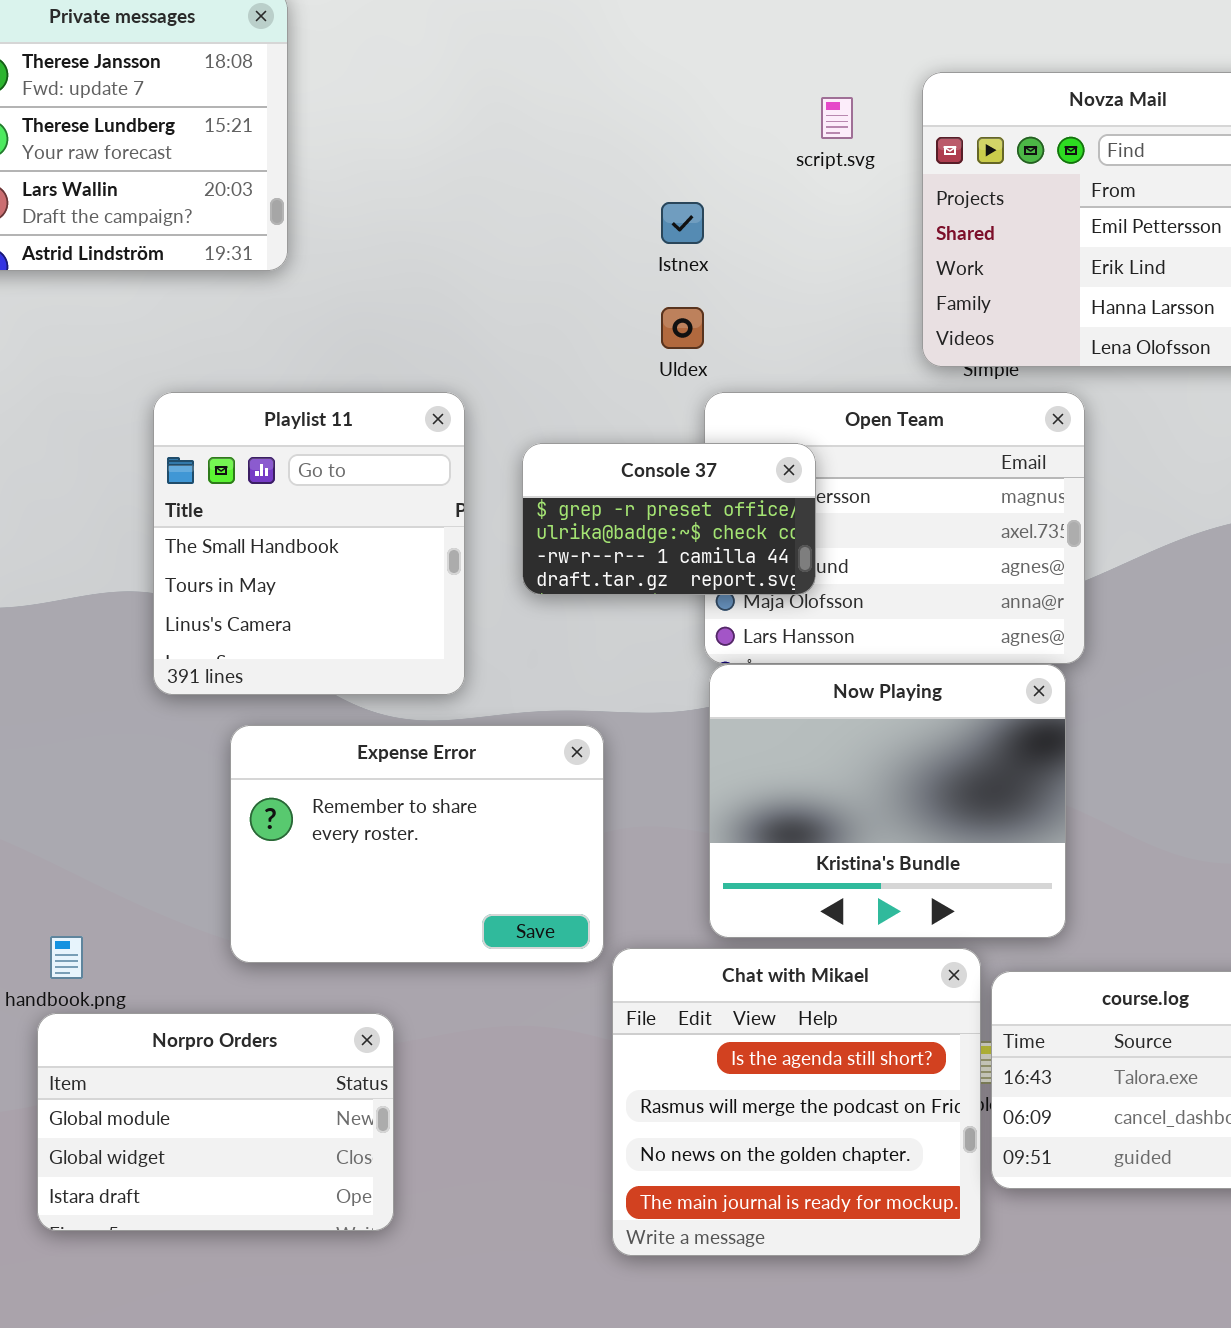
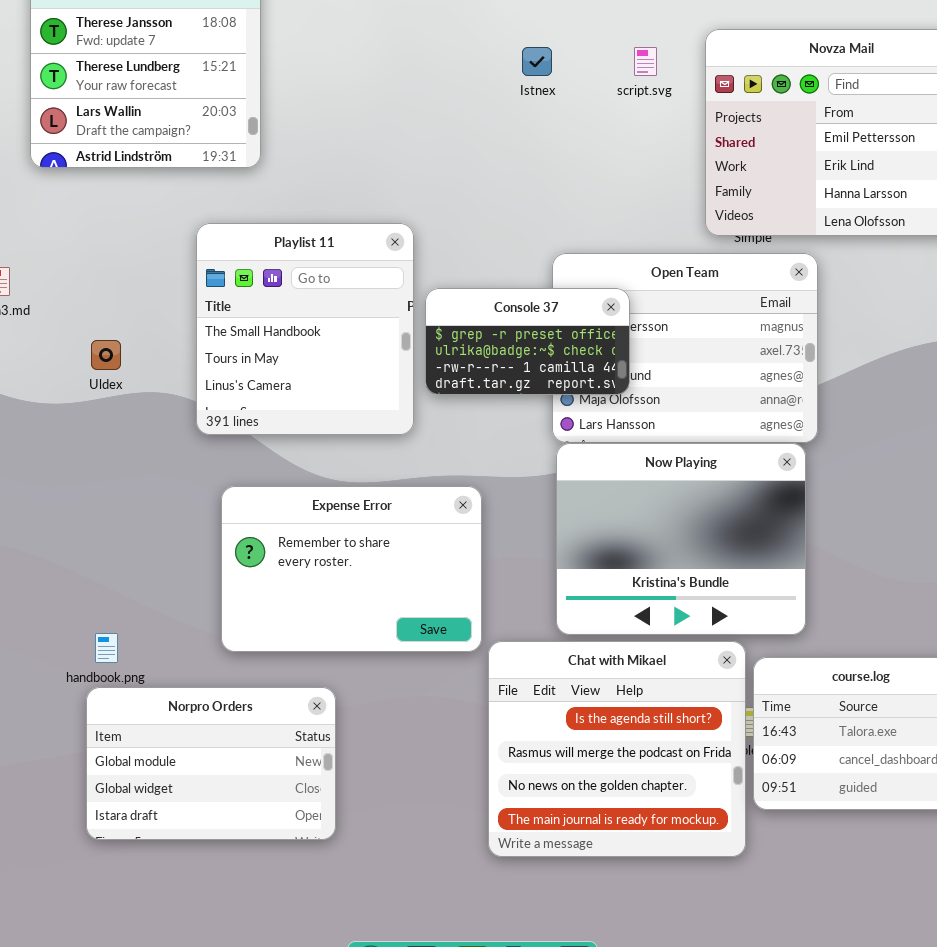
Istnex: [661,202,704,244] -> [522,47,552,76], moved
Uldex: [661,307,704,349] -> [91,340,121,370], moved
Playlist 11: [153,392,465,695] -> [196,223,414,435], moved

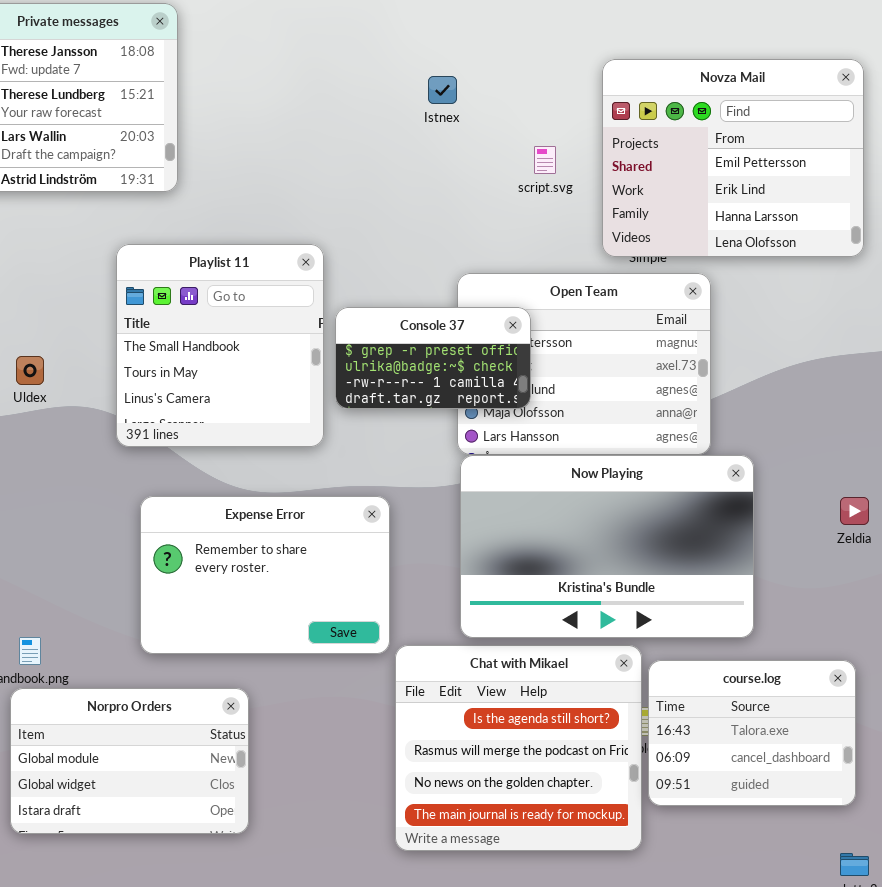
script.svg: [634,47,657,76] -> [534,146,556,174], moved
Now Playing: [556,443,806,635] -> [460,455,754,638], resized

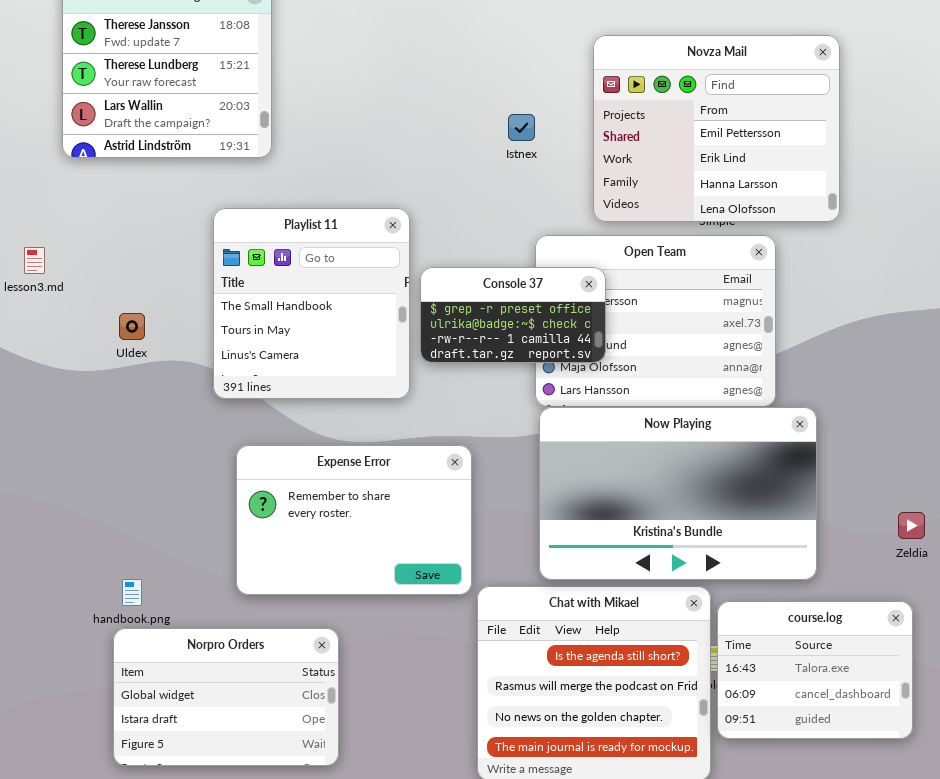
Novza Mail: [602,59,864,257] -> [593,35,840,222], moved
Istnex: [428,76,457,104] -> [508,114,535,141], moved
Zeldia: [840,497,869,525] -> [898,512,925,539], moved
Norpro Orders: [10,688,249,834] -> [113,628,339,766], scrolled down 1 row

